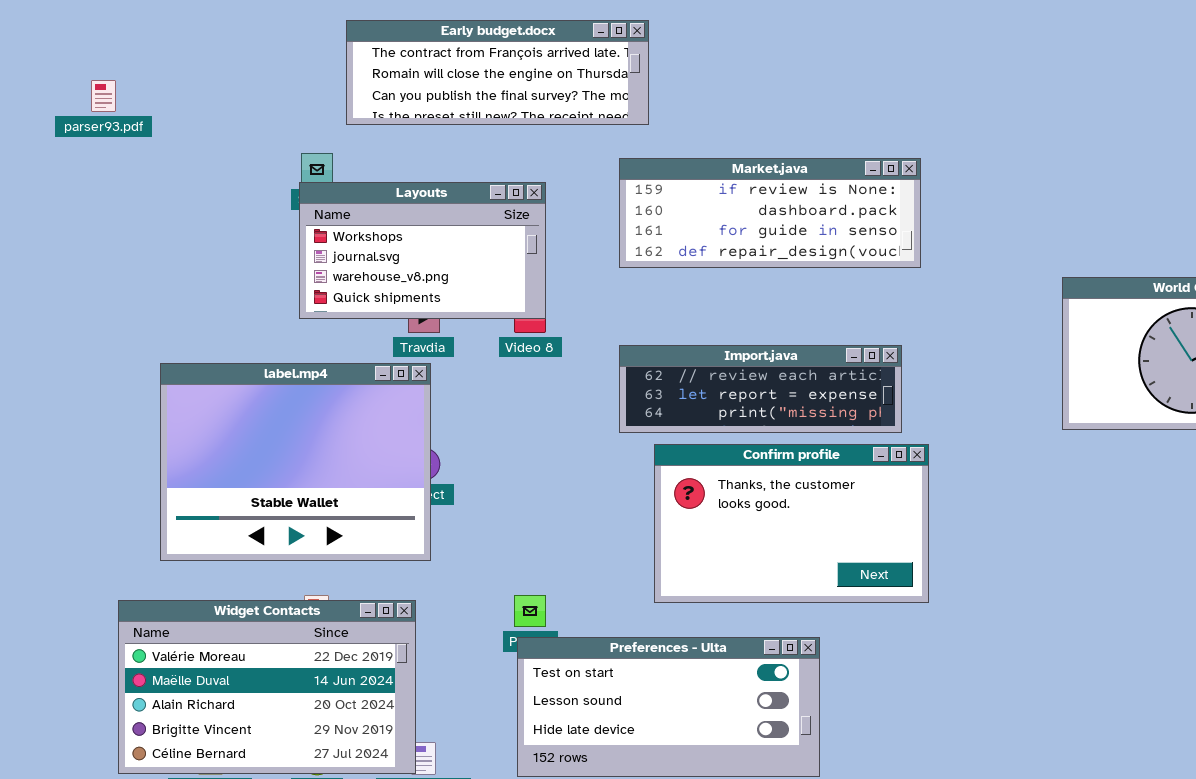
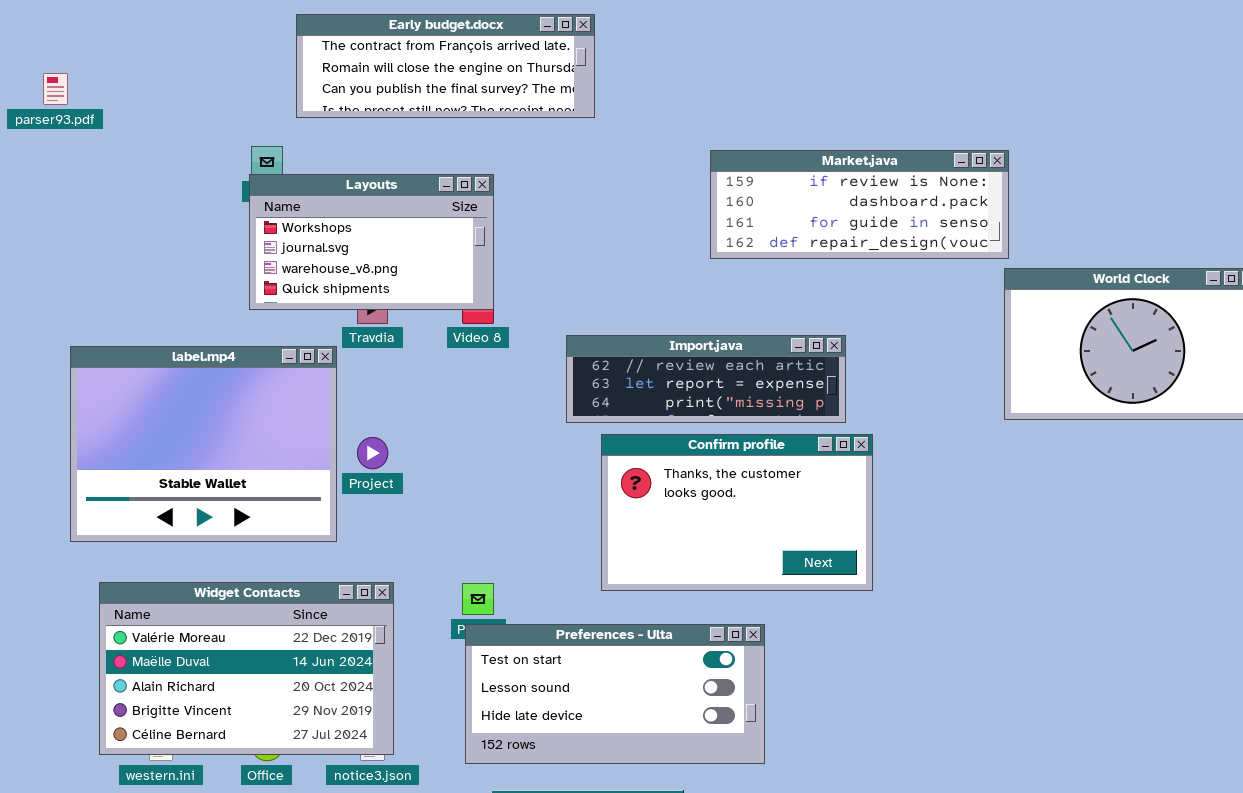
Market.java: [619,158,921,268] -> [710,150,1009,259], moved
label.mp4: [160,363,431,561] -> [70,346,337,542], moved
Widget Contacts: [118,600,416,774] -> [99,582,394,755], moved

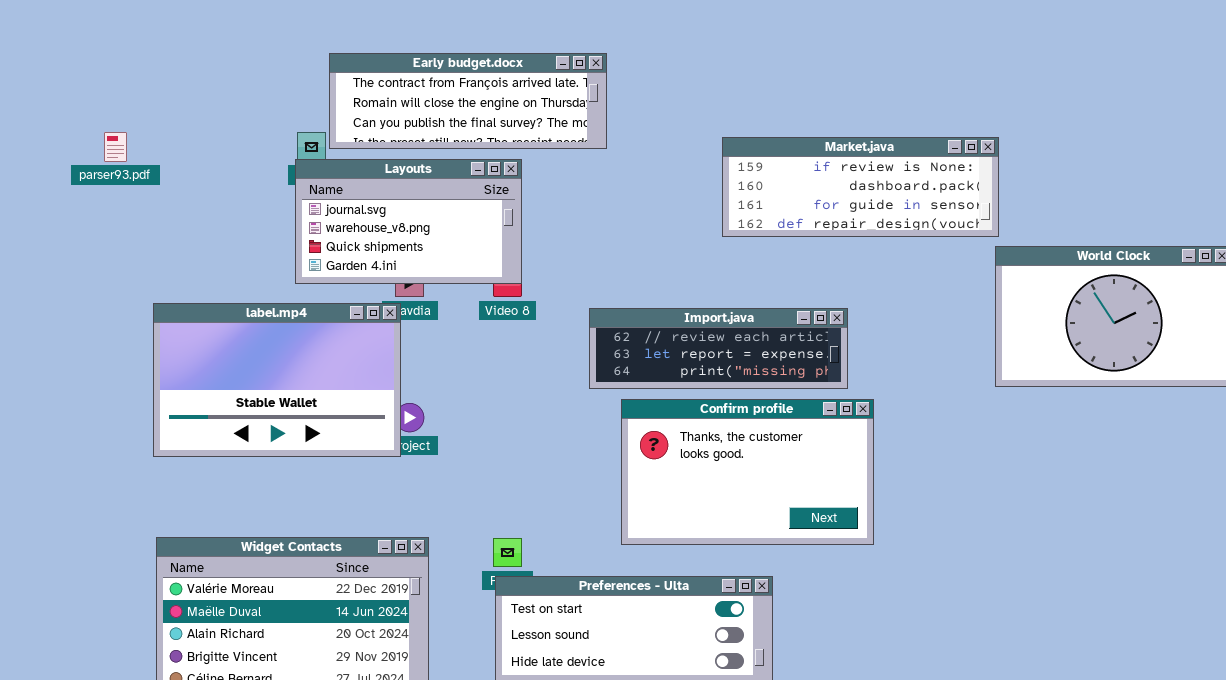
Early budget.docx: [296,14,595,118] -> [329,53,607,149], moved
parser93.pdf: [43,73,68,105] -> [104,132,127,162], moved
Layouts: [249,174,494,310] -> [295,159,522,284], scrolled down 1 row
label.mp4: [70,346,337,542] -> [153,303,401,457], moved, resized

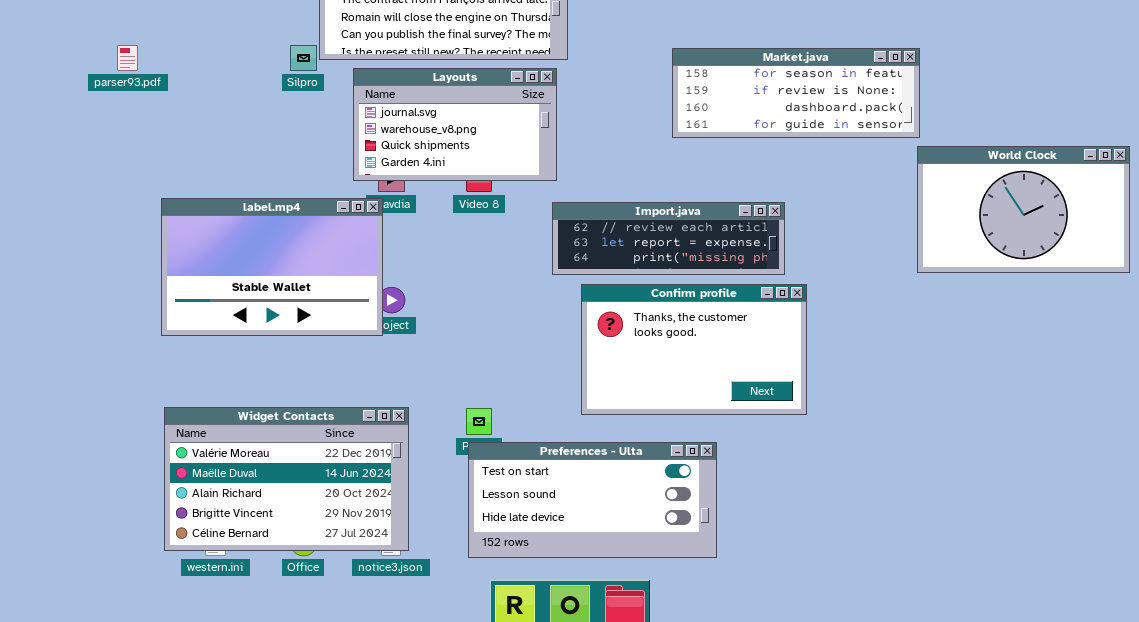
Market.java: [722,137,999,237] -> [672,48,920,138], scrolled up 1 row
Layouts: [295,159,522,284] -> [353,68,557,181], moved

